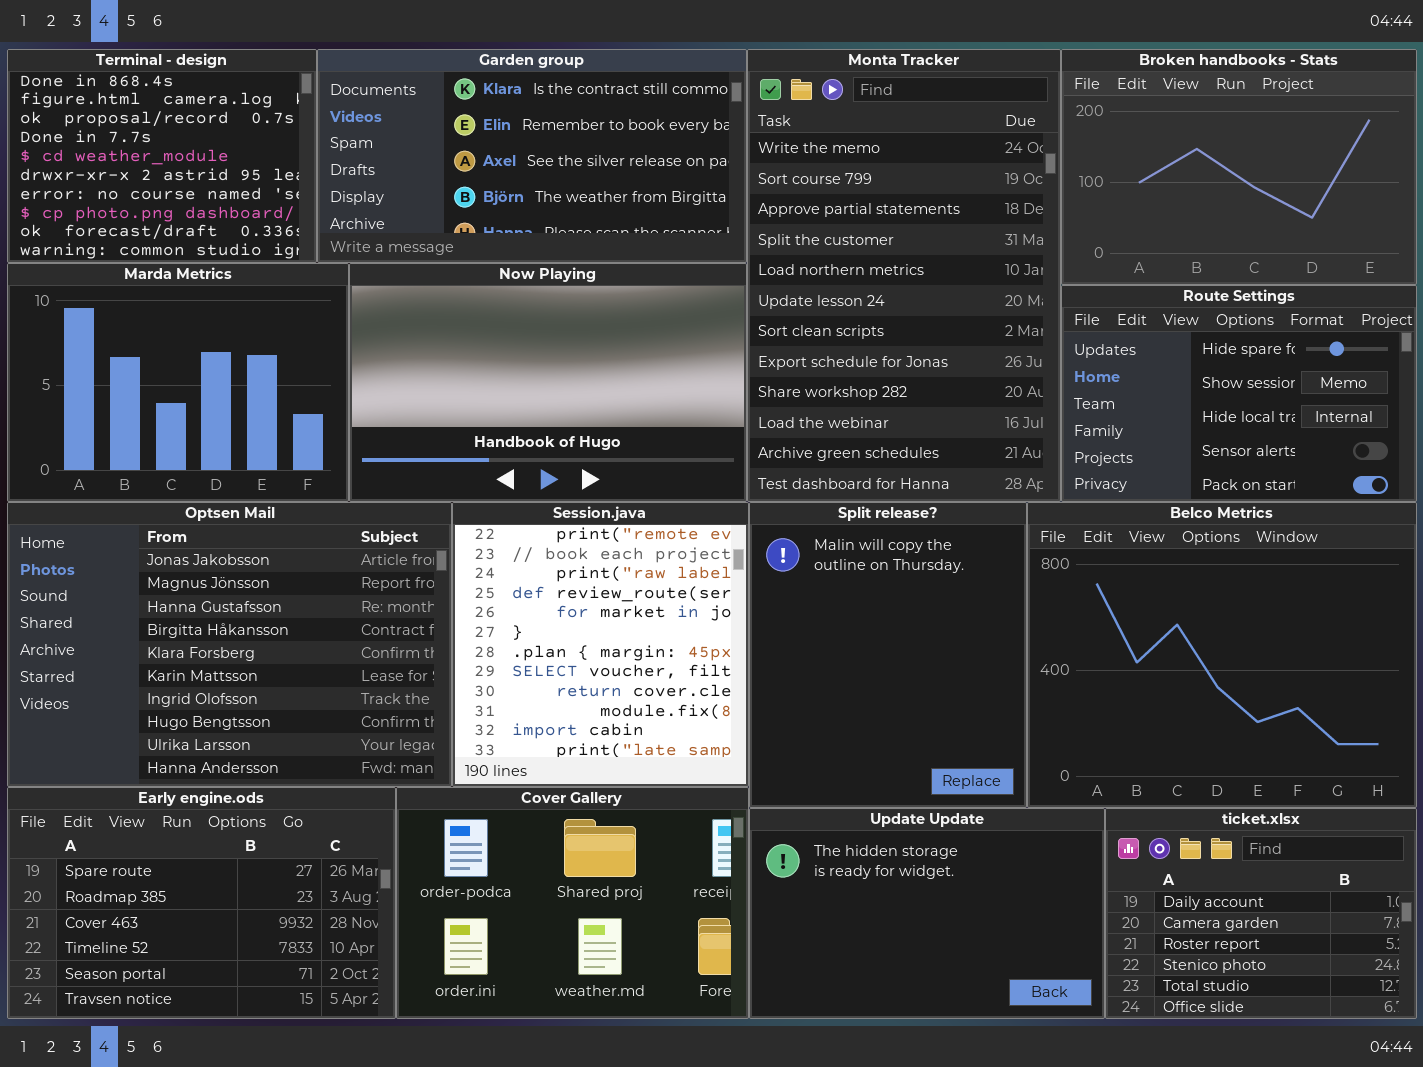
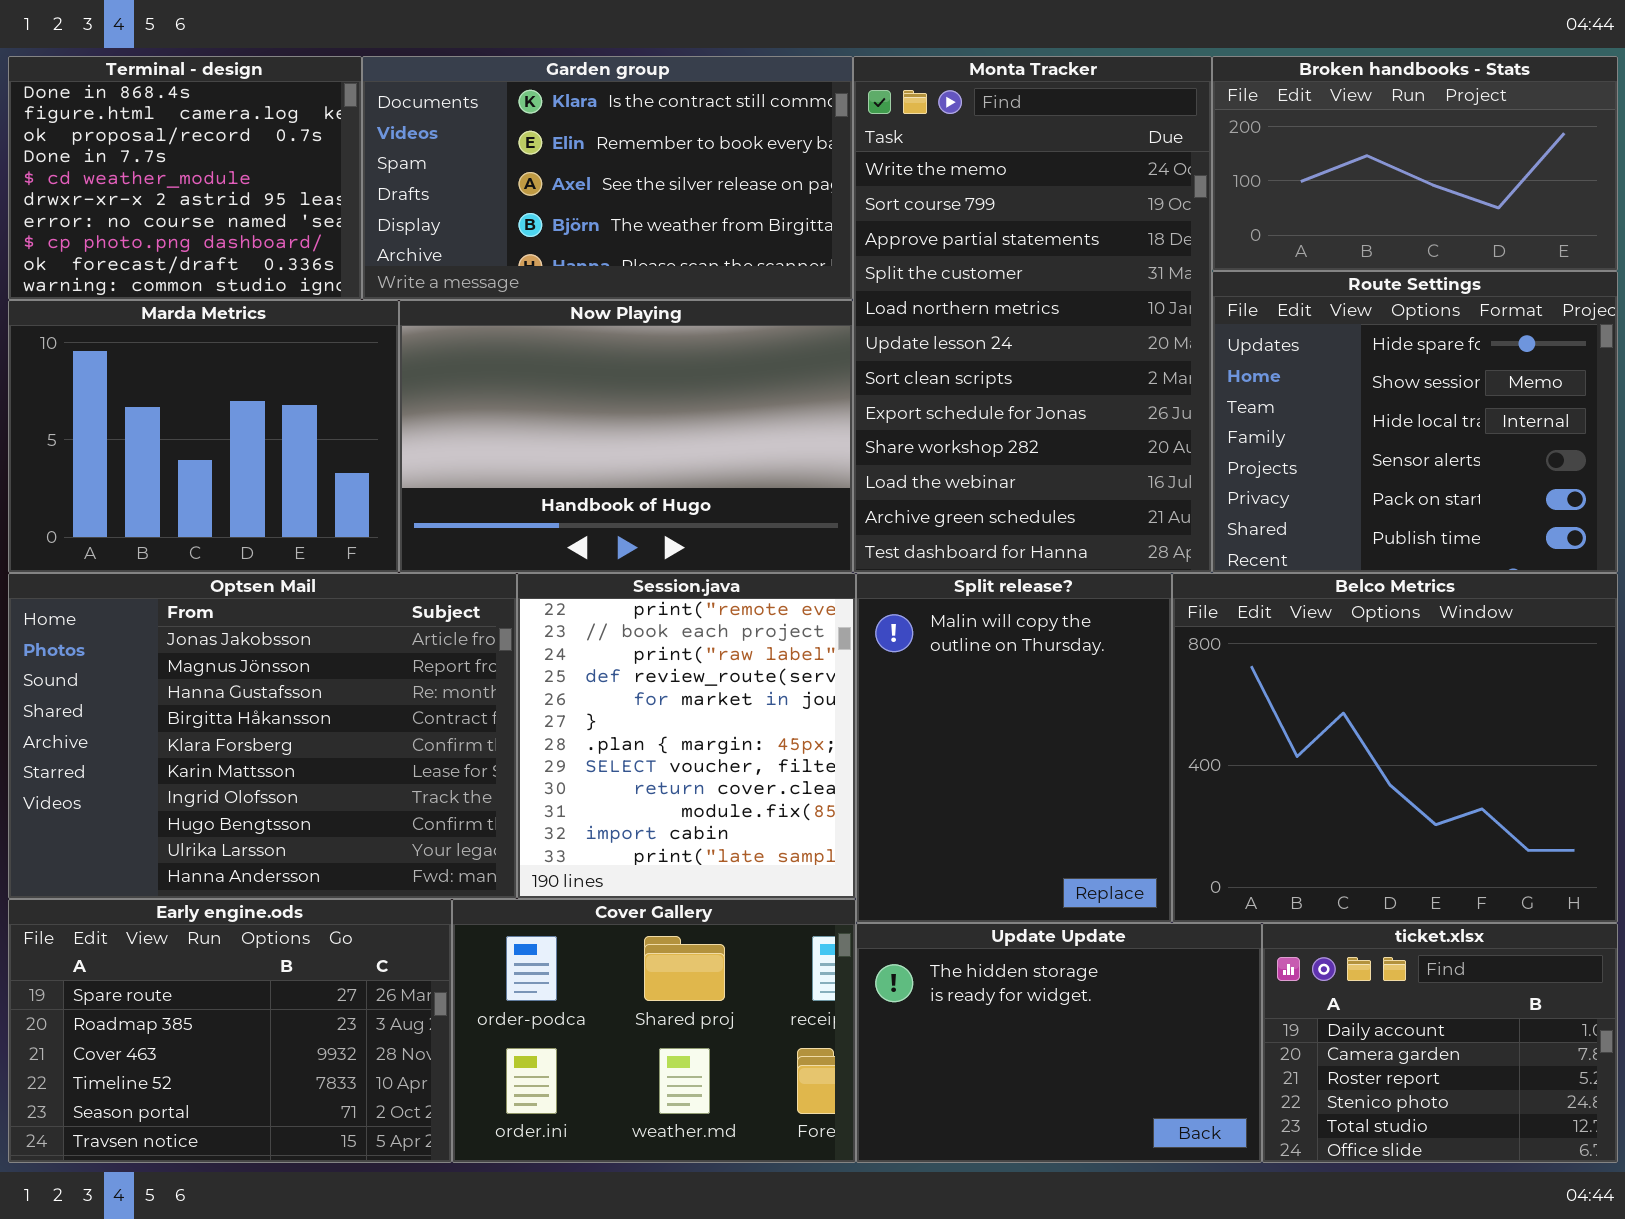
Broken handbooks - Stats: [1061,49,1417,285] -> [1212,56,1618,271], resized
Route Settings: [1061,285,1417,502] -> [1212,271,1618,573], resized

